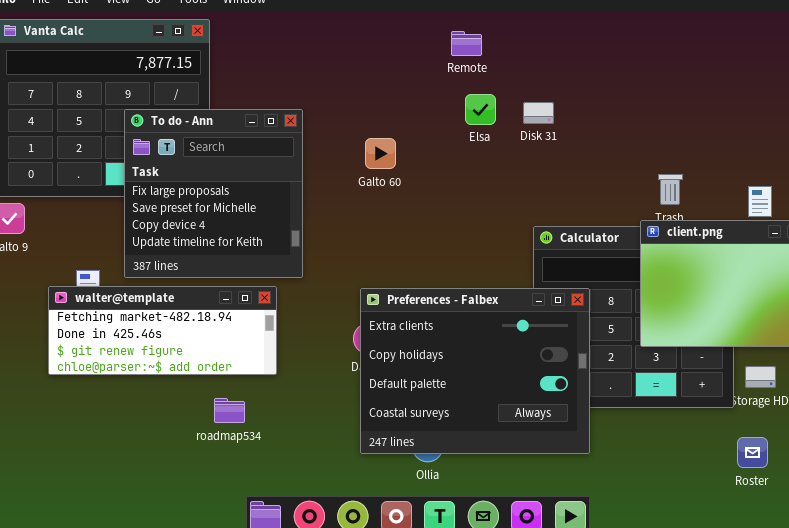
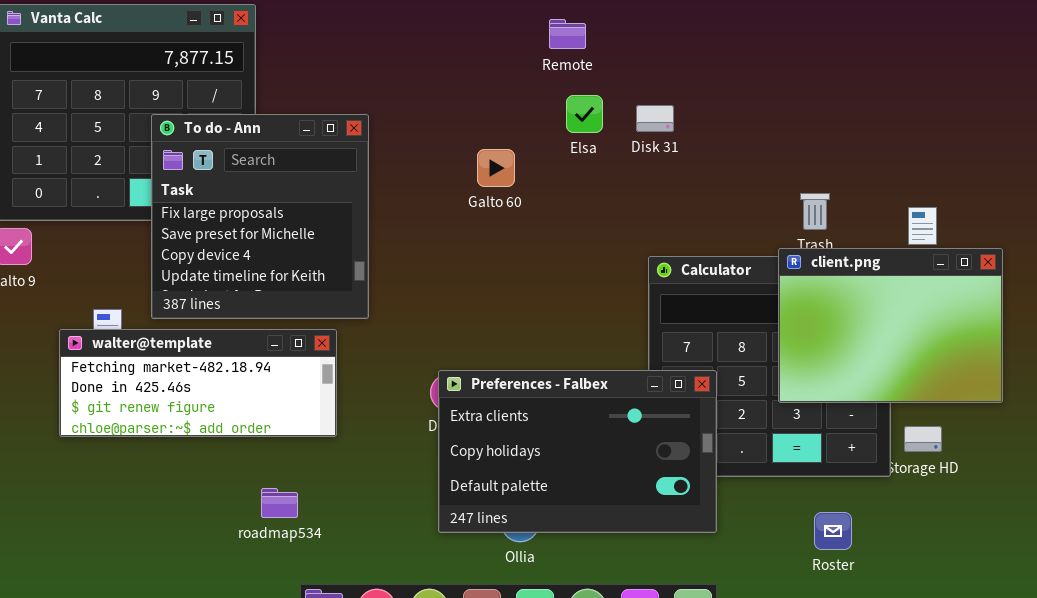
Galto 60: [365,138,396,169] -> [477,149,515,187], moved
Preferences - Falbex: [360,288,590,454] -> [438,370,717,533], resized
roadmap534: [214,398,245,423] -> [261,488,298,518], moved
Roster: [737,437,768,468] -> [814,512,852,550], moved

